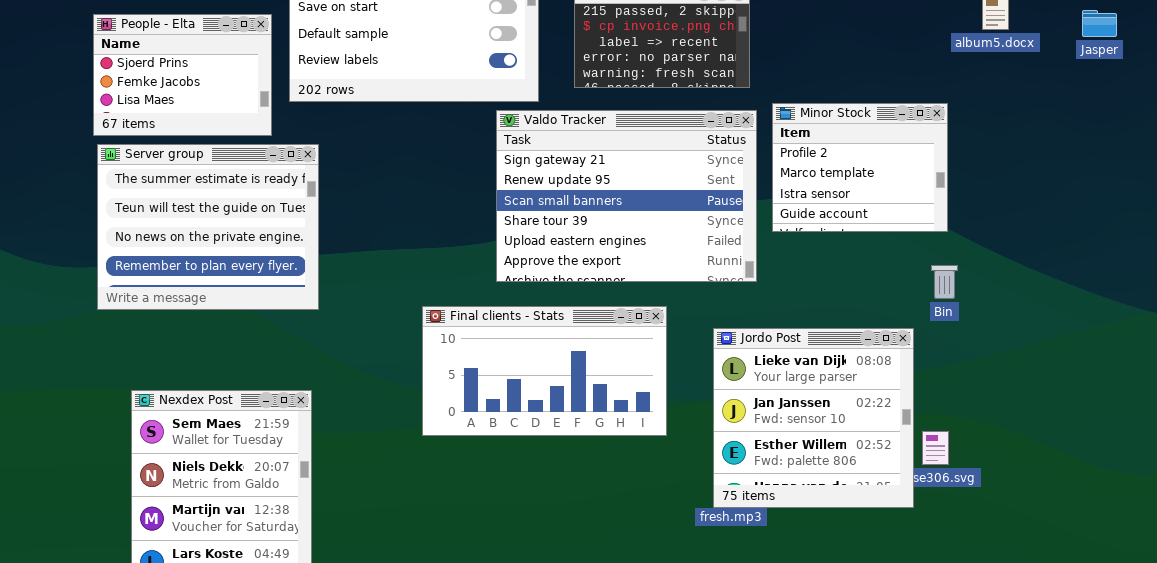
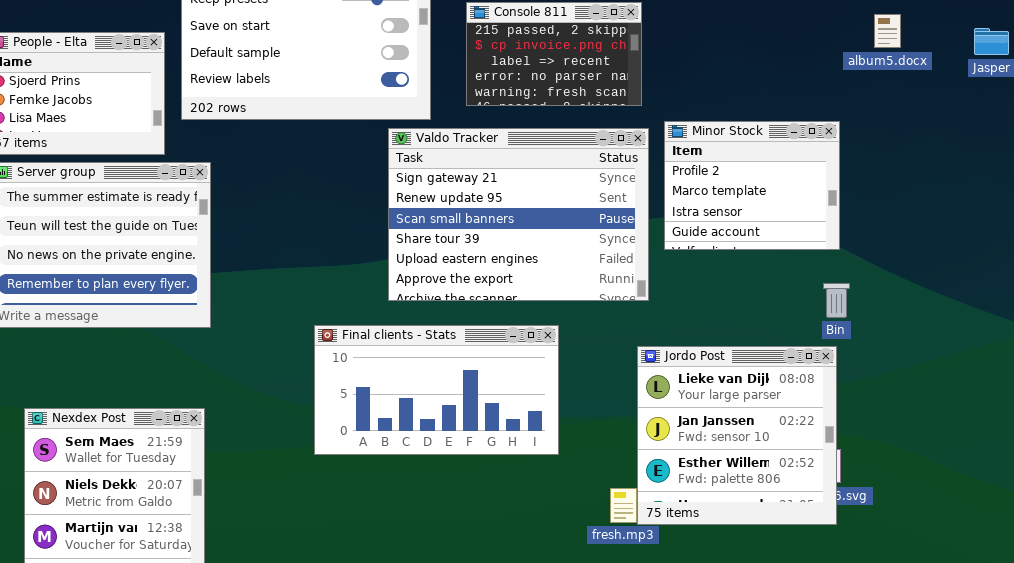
Jordo Post: [713,328,914,508] -> [637,346,837,525], moved

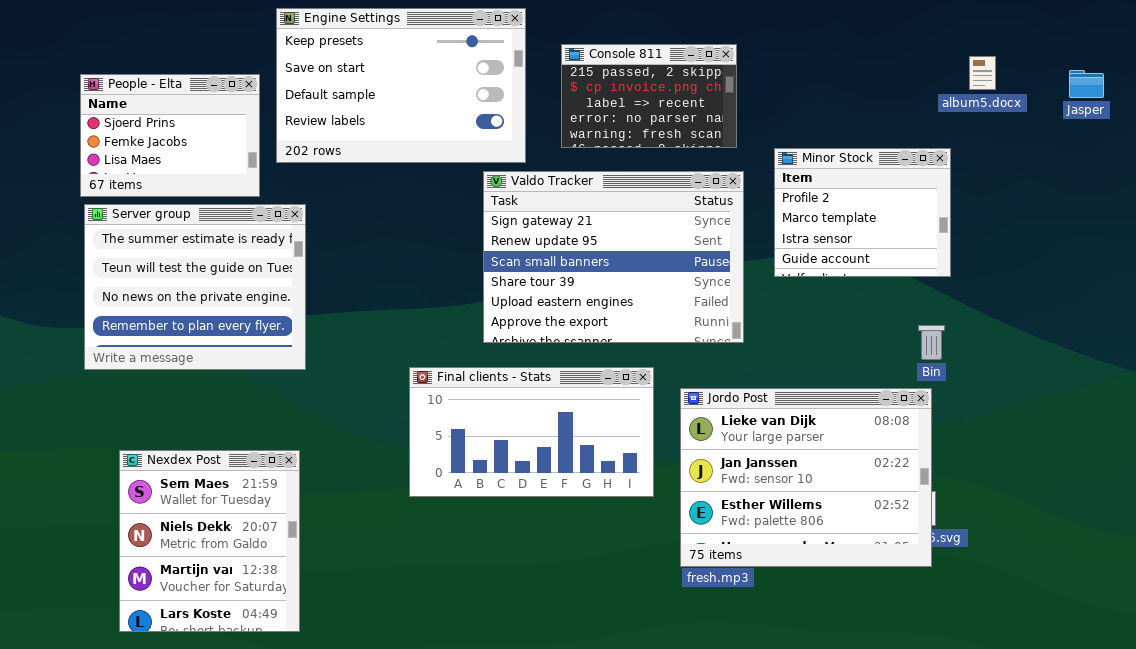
Minor Stock: [664,121,840,250] -> [774,148,951,277], moved
Jordo Post: [637,346,837,525] -> [680,388,932,567], resized

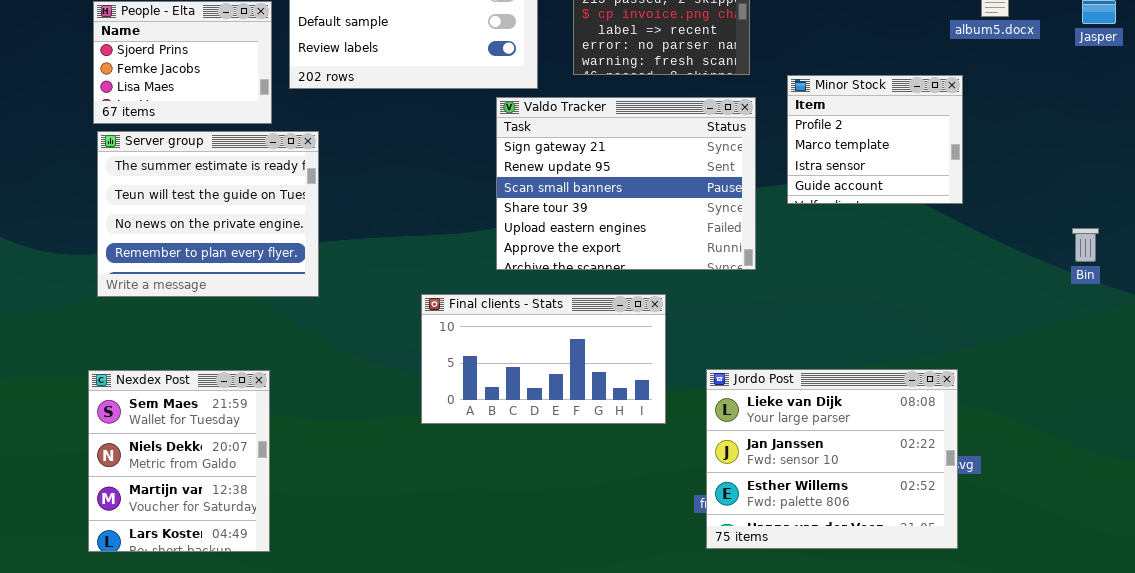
Bin: [918,325,945,360] -> [1072,228,1099,262], moved
Jordo Post: [680,388,932,567] -> [706,369,958,549], moved
Nexdex Post: [119,450,300,632] -> [88,370,270,552], moved

